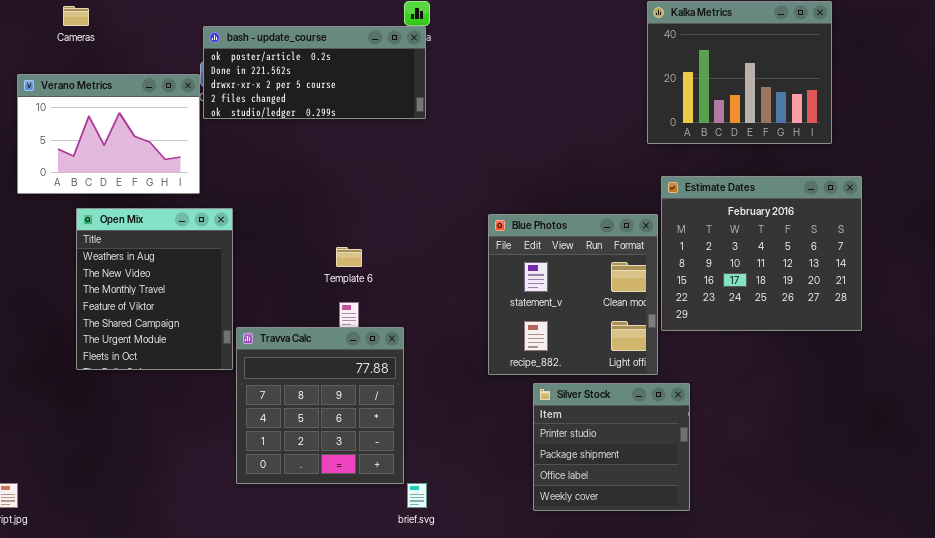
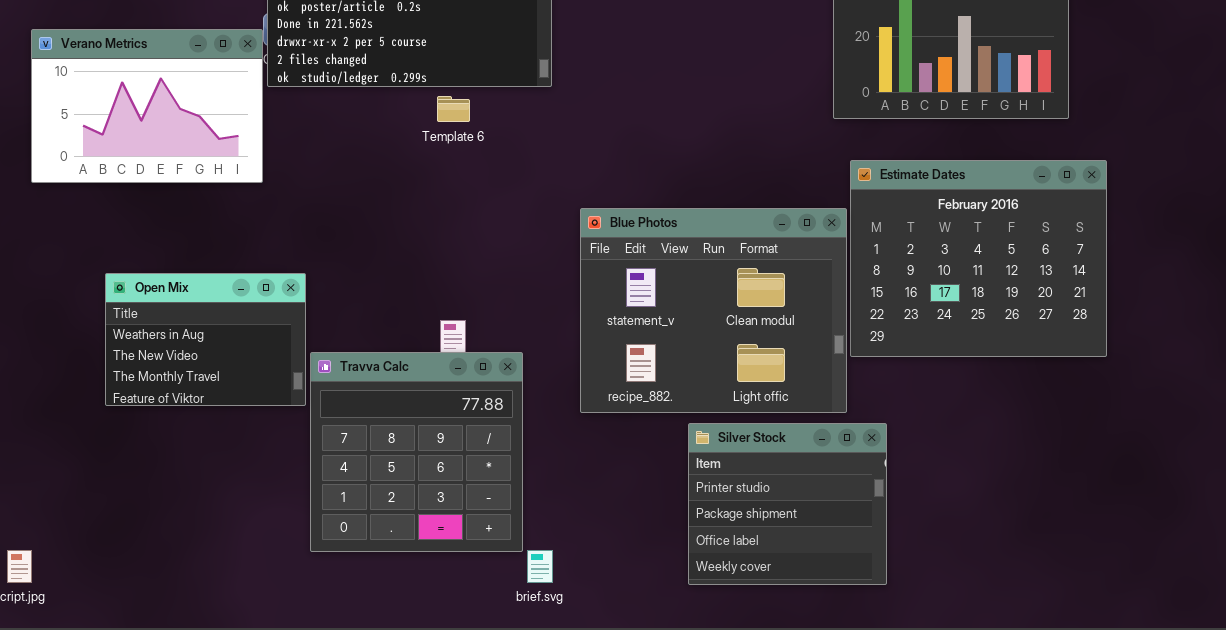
Open Mix: [76,208,233,370] -> [105,273,306,406], resized
Blue Photos: [488,214,658,375] -> [580,208,847,413], resized
Template 6: [336,247,362,267] -> [437,96,470,122], moved

